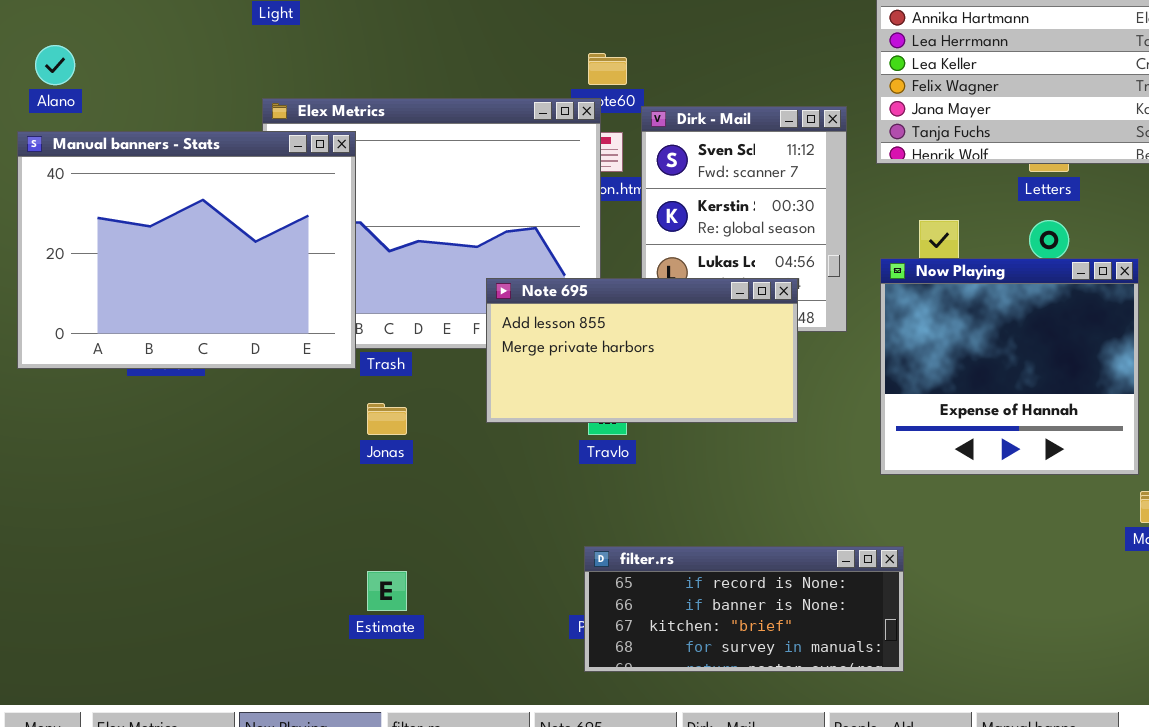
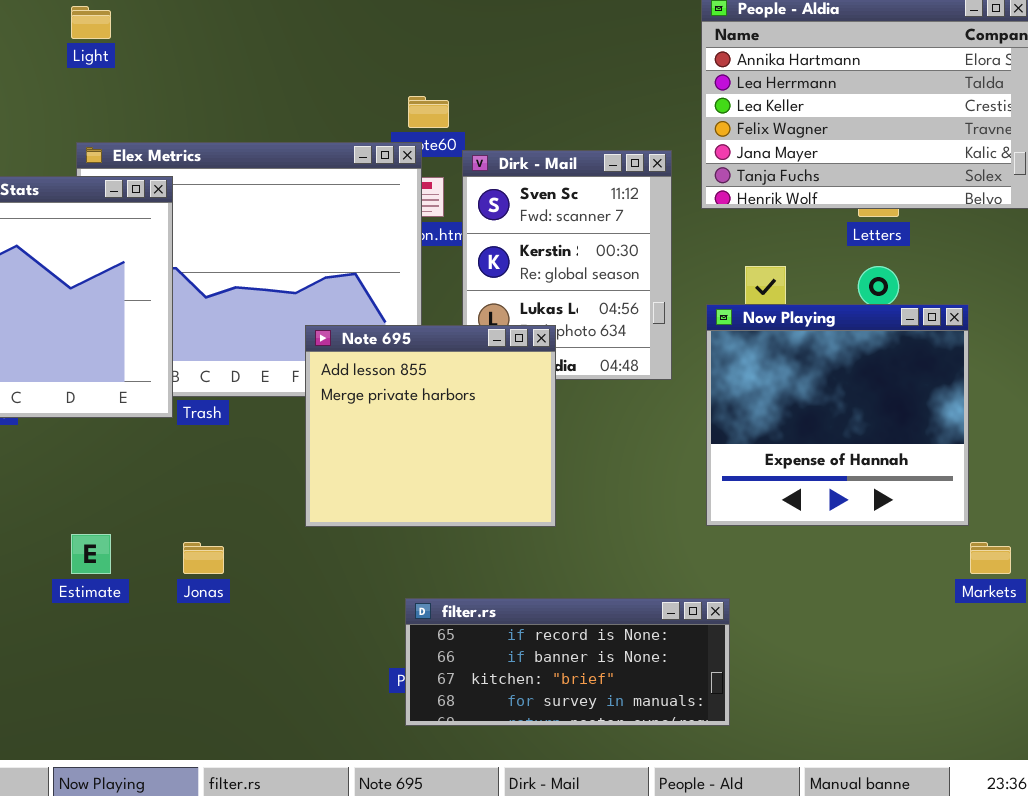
Note 695: [486,278,798,423] -> [305,325,556,527], resized
Jonas: [367,403,407,435] -> [183,542,224,574], moved
Estimate: [367,571,407,611] -> [71,534,111,574], moved

